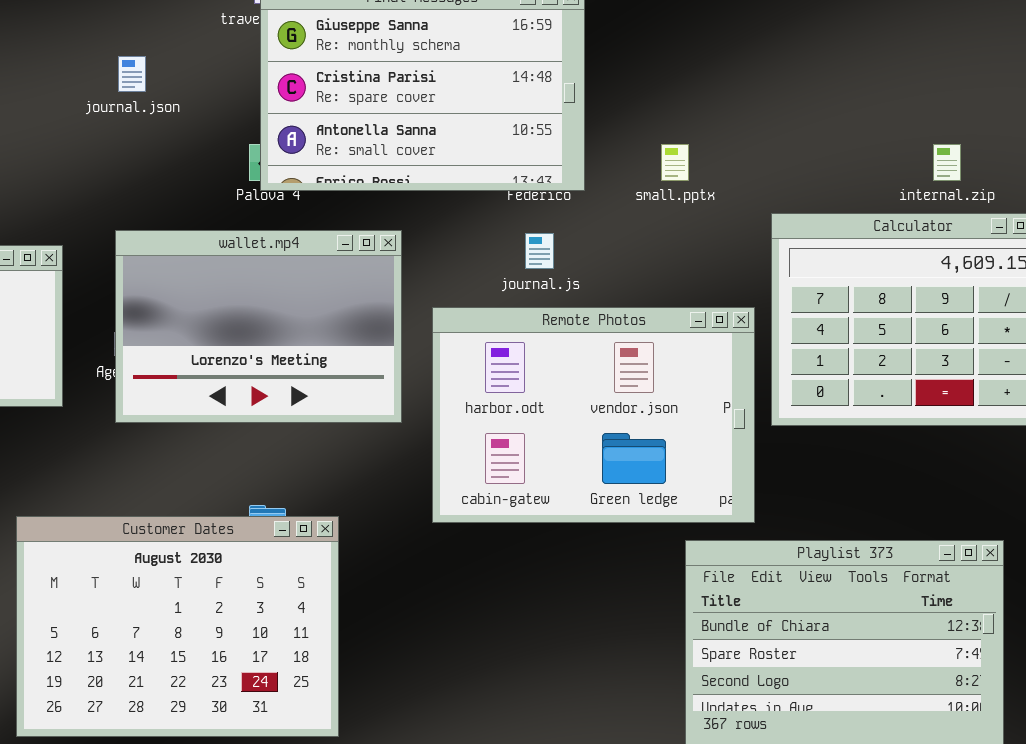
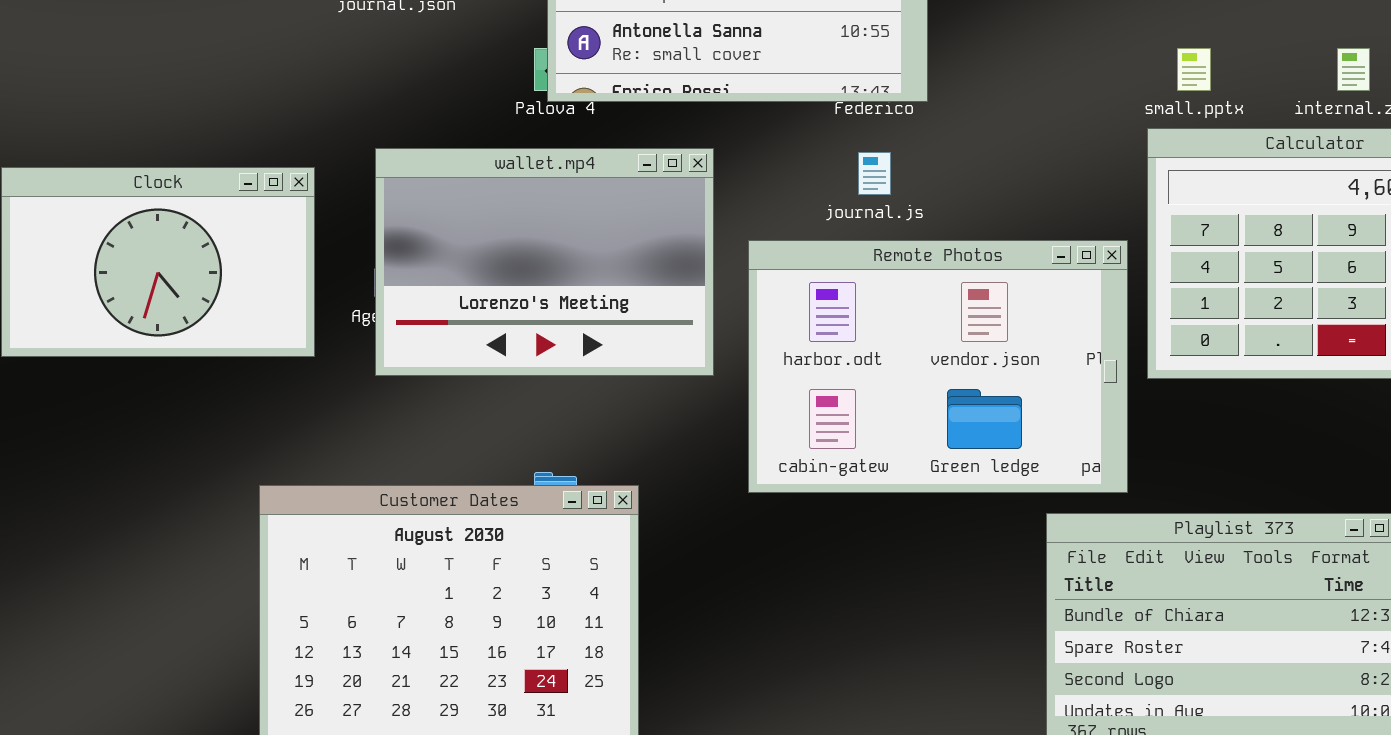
small.pptx: [661,144,689,181] -> [1177,48,1211,91], moved

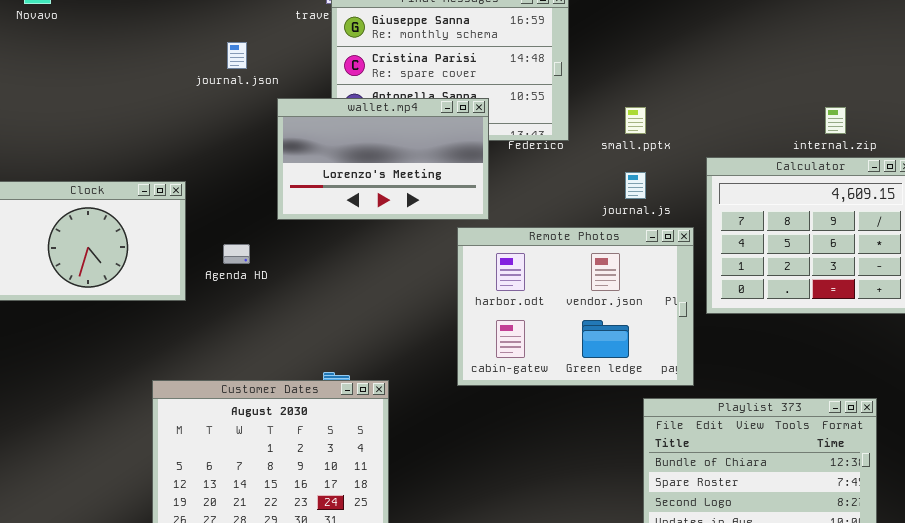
small.pptx: [1177,48,1211,91] -> [625,107,646,134], moved
wallet.mp4: [375,148,714,376] -> [277,98,489,220], moved, resized
journal.js: [858,152,891,195] -> [625,172,646,199], moved

